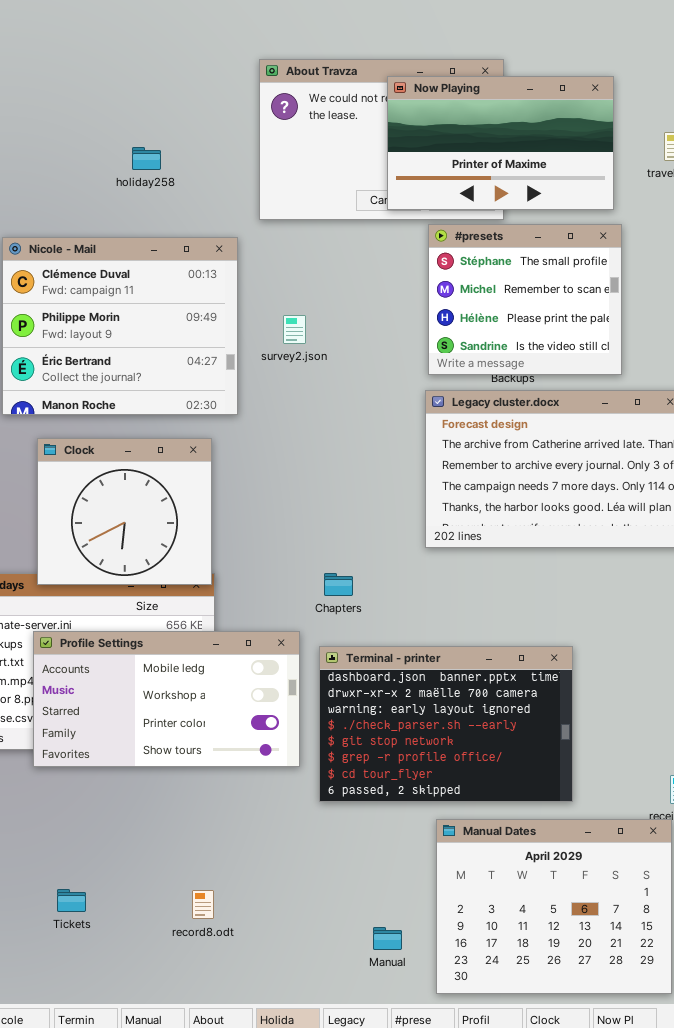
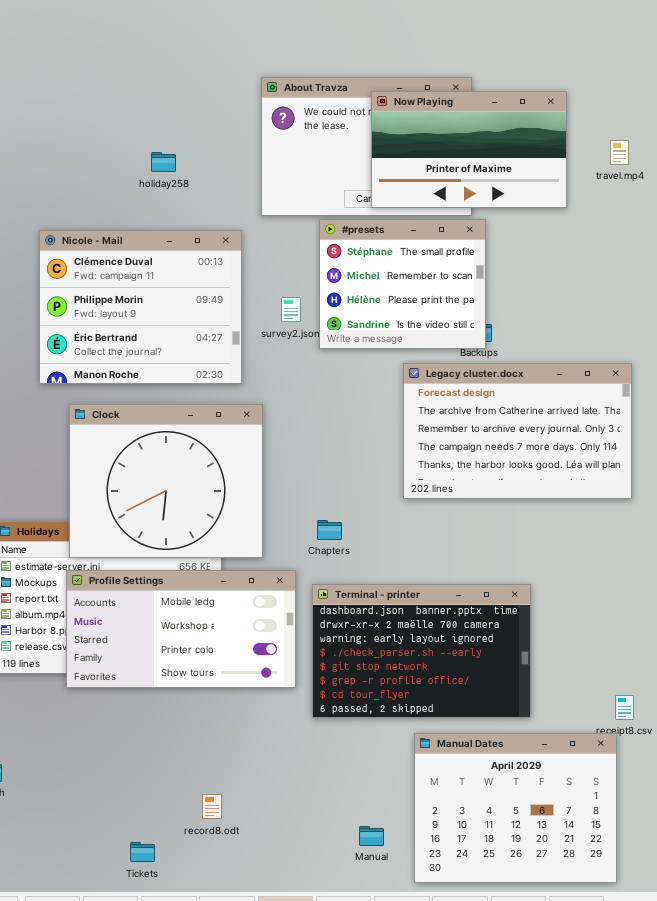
#presets: [428,224,622,375] -> [319,219,486,349], moved
Clock: [37,438,212,585] -> [69,404,263,558], resized
Tickets: [57,889,86,912] -> [130,842,155,862], moved

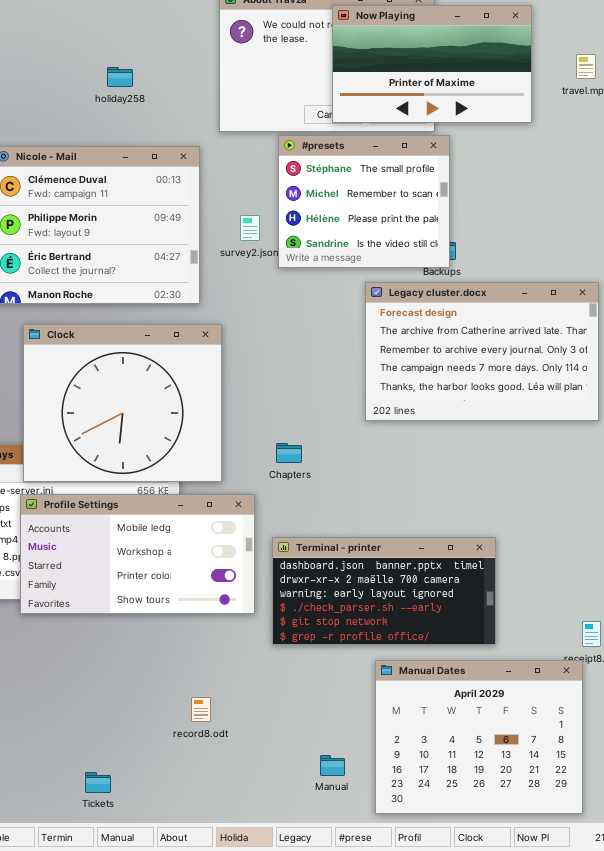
Terminal - printer: [312,584,531,718] -> [272,537,496,645], resized
record8.odt: [202,794,222,819] -> [191,697,211,722], moved

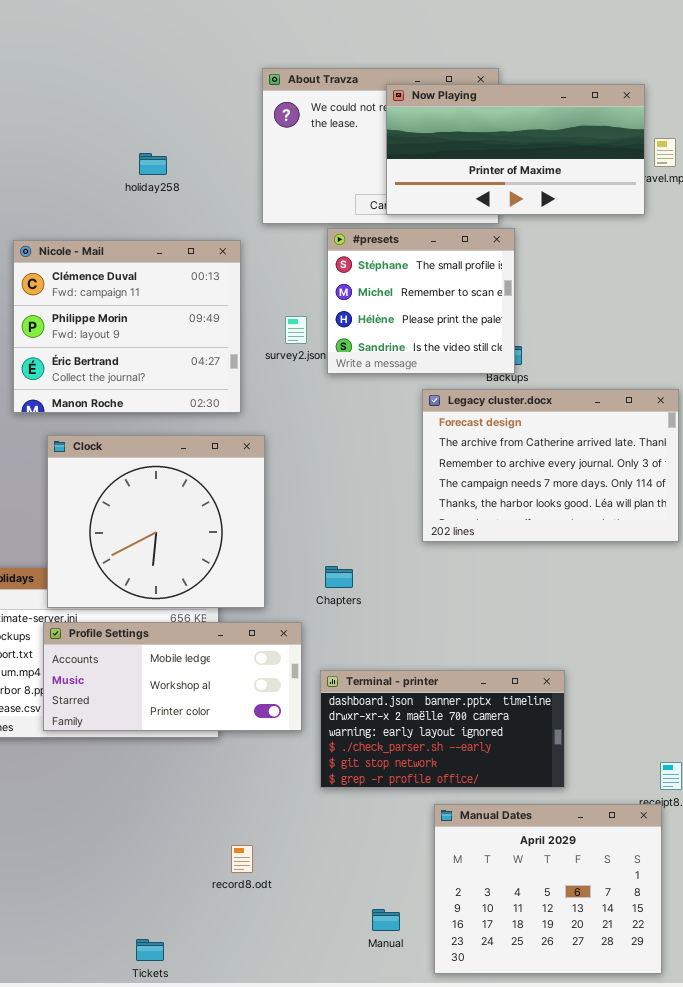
Now Playing: [332,5,532,123] -> [386,84,645,215], resized
Profile Settings: [20,494,255,614] -> [43,622,302,731], resized
Tickets: [85,772,111,793] -> [136,939,164,961], moved

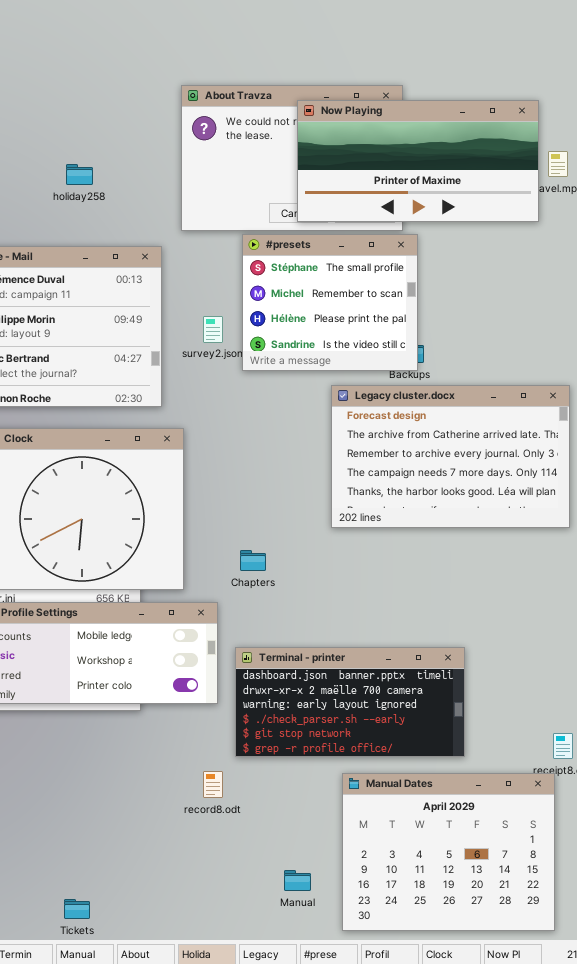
record8.odt: [231,845,253,873] -> [203,771,223,798], moved

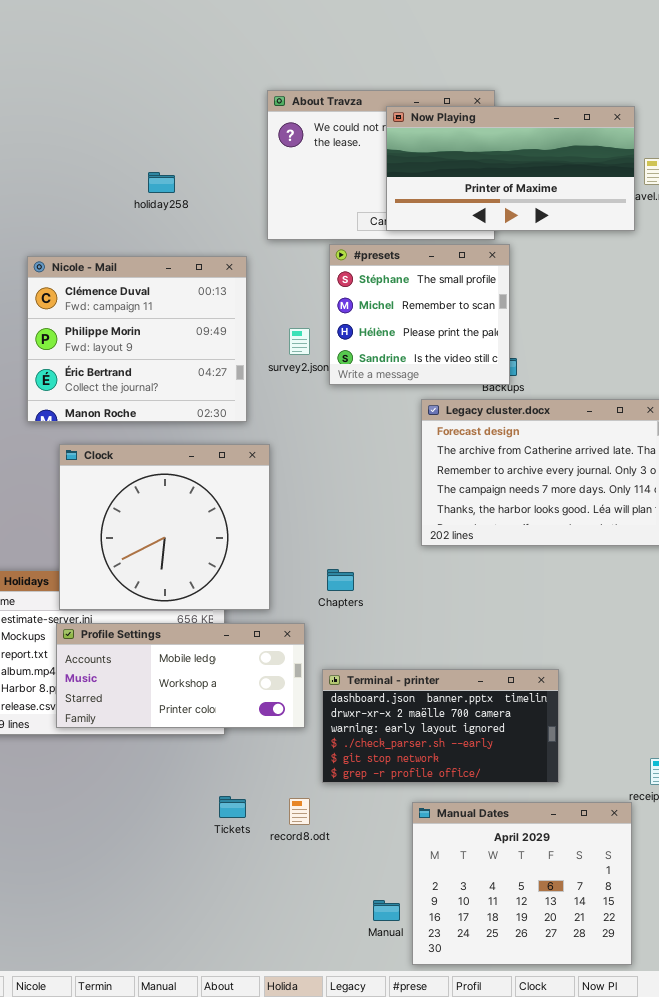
Manual Dates: [342,773,555,931] -> [412,802,632,965], moved
Tickets: [64,899,90,919] -> [219,796,246,818], moved

